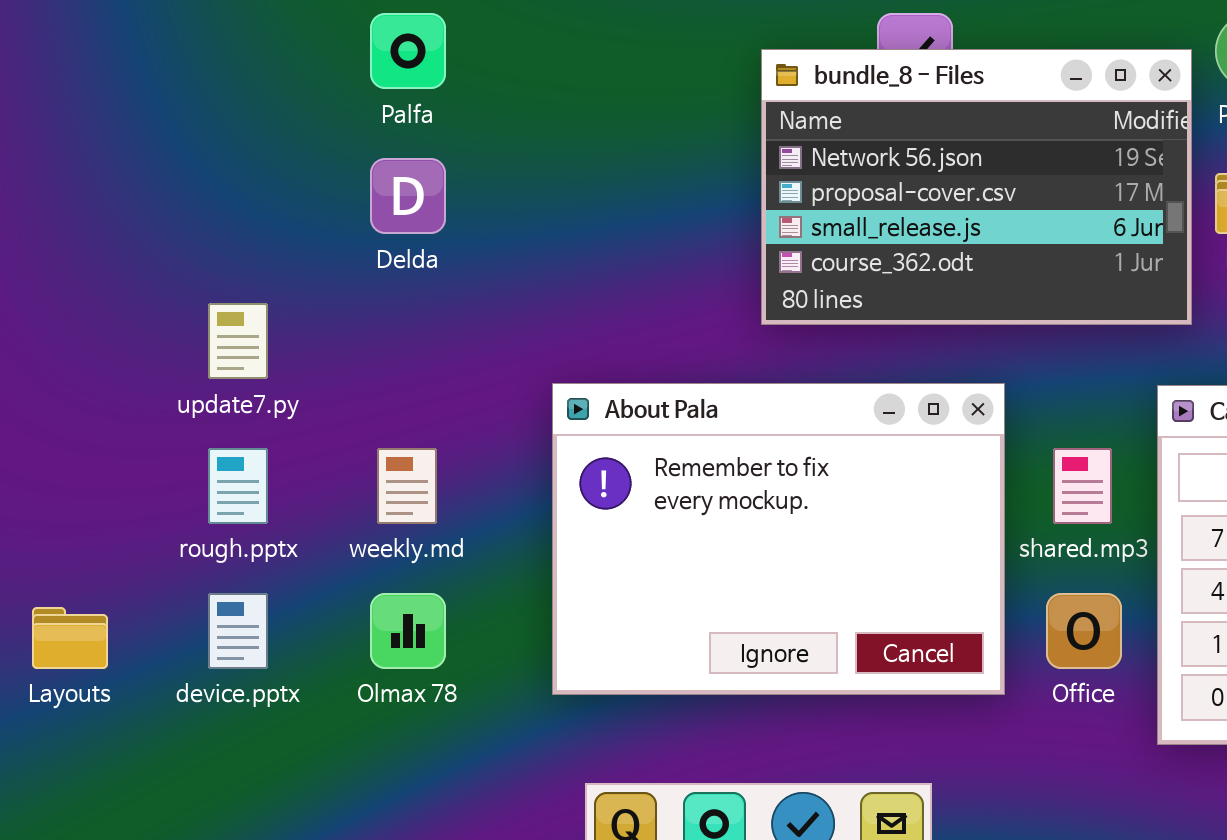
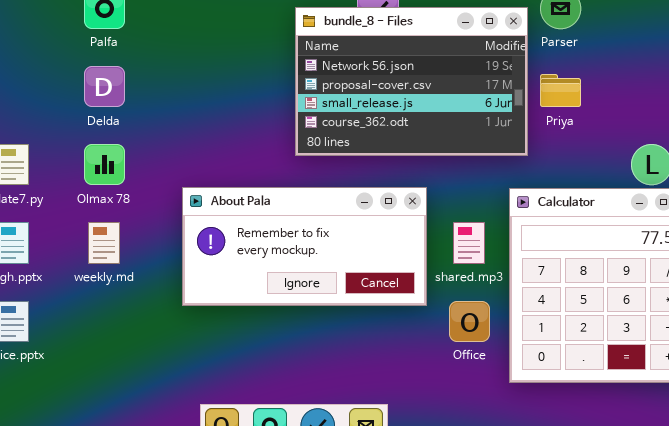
About Pala: [552,383,1005,695] -> [182,187,427,306], resized
Olmax 78: [370,593,446,669] -> [84,144,125,185], moved

